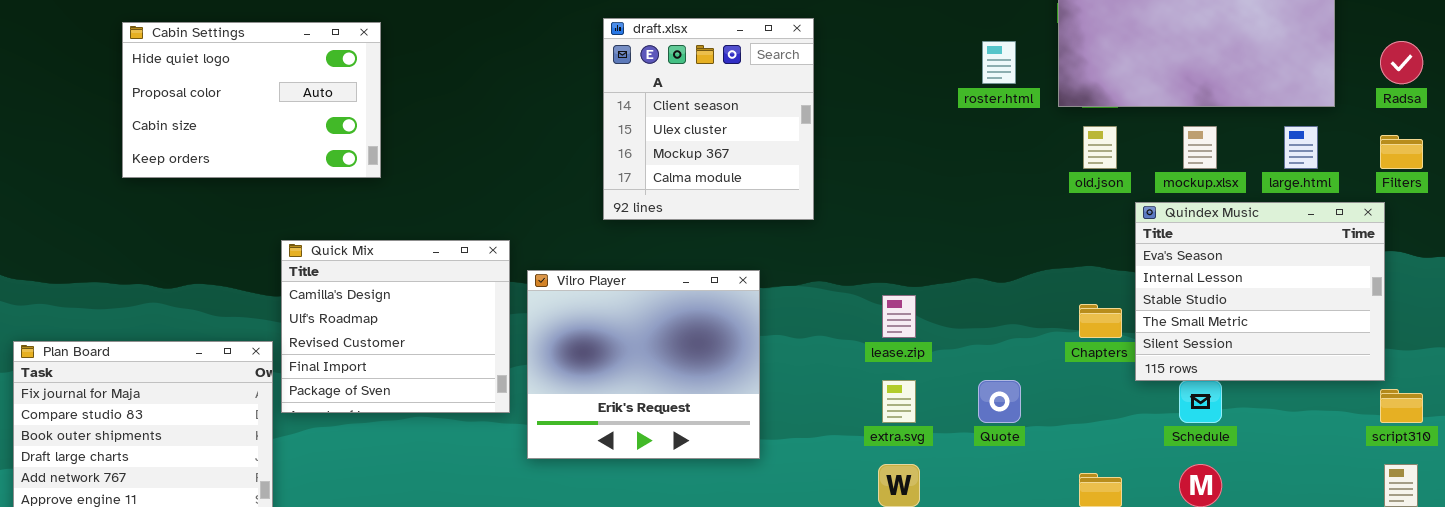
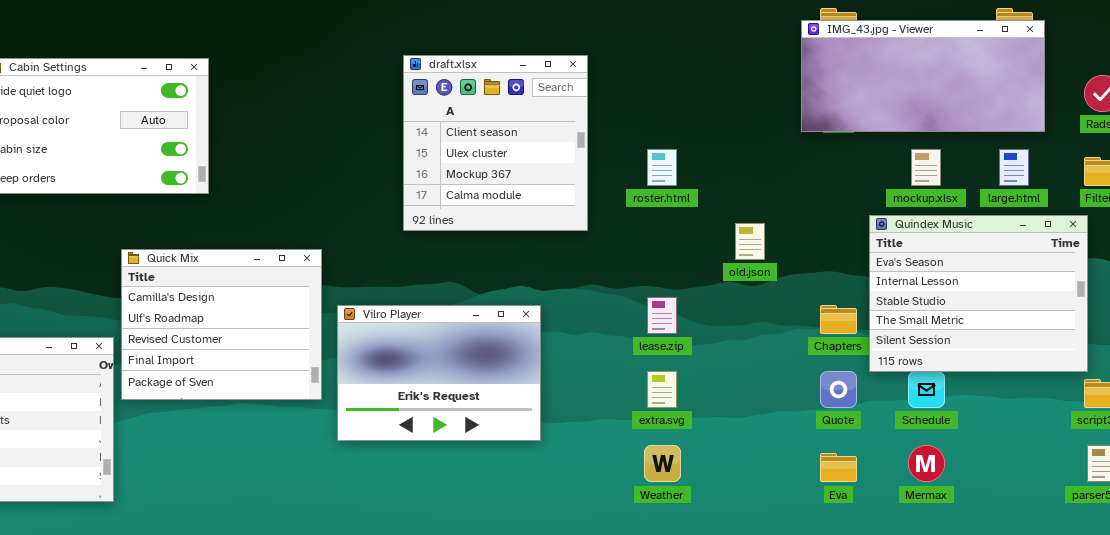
roster.html: [982,41,1016,84] -> [647,149,677,186], moved
old.json: [1083,126,1117,169] -> [735,223,765,260], moved
Vilro Player: [527,270,760,459] -> [337,305,541,441], resized
Quote: [978,380,1021,423] -> [820,371,857,408], moved

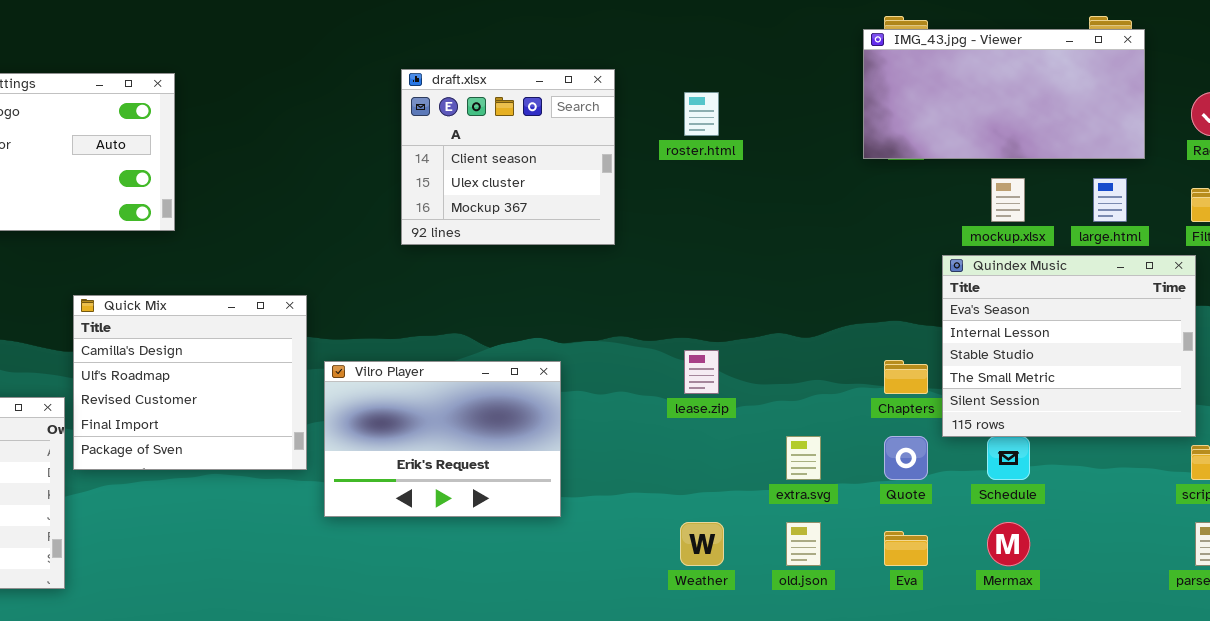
draft.xlsx: [403,55,588,231] -> [401,69,615,245], resized
roster.html: [647,149,677,186] -> [684,92,719,136], moved
old.json: [735,223,765,260] -> [786,522,821,566], moved
extra.svg: [647,371,677,408] -> [786,436,821,480], moved

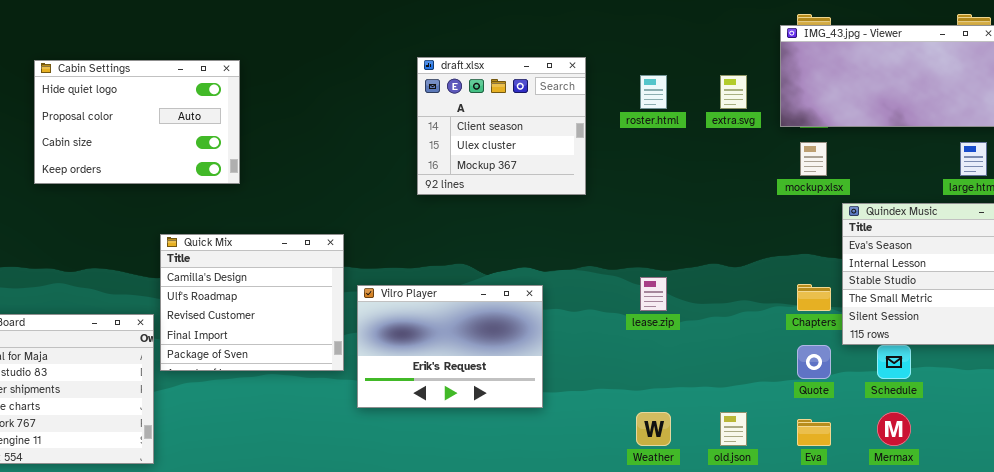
mockup.xlsx: [991,178,1025,222] -> [800,142,827,176], moved
extra.svg: [786,436,821,480] -> [720,75,747,109], moved

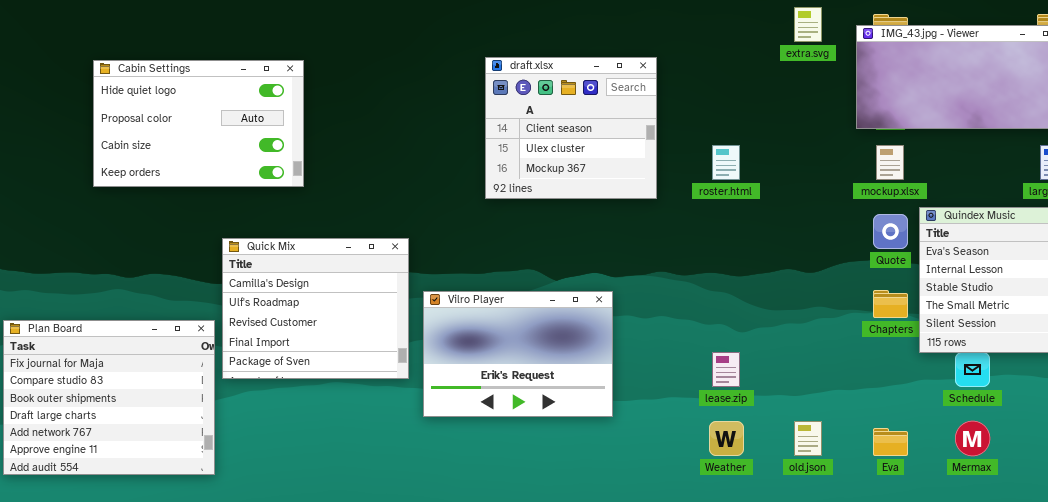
roster.html: [640,75,667,109] -> [712,145,740,180], moved
extra.svg: [720,75,747,109] -> [794,7,822,42], moved
lease.zip: [640,277,667,311] -> [712,352,740,387], moved
Quote: [797,345,831,379] -> [873,214,908,249], moved

